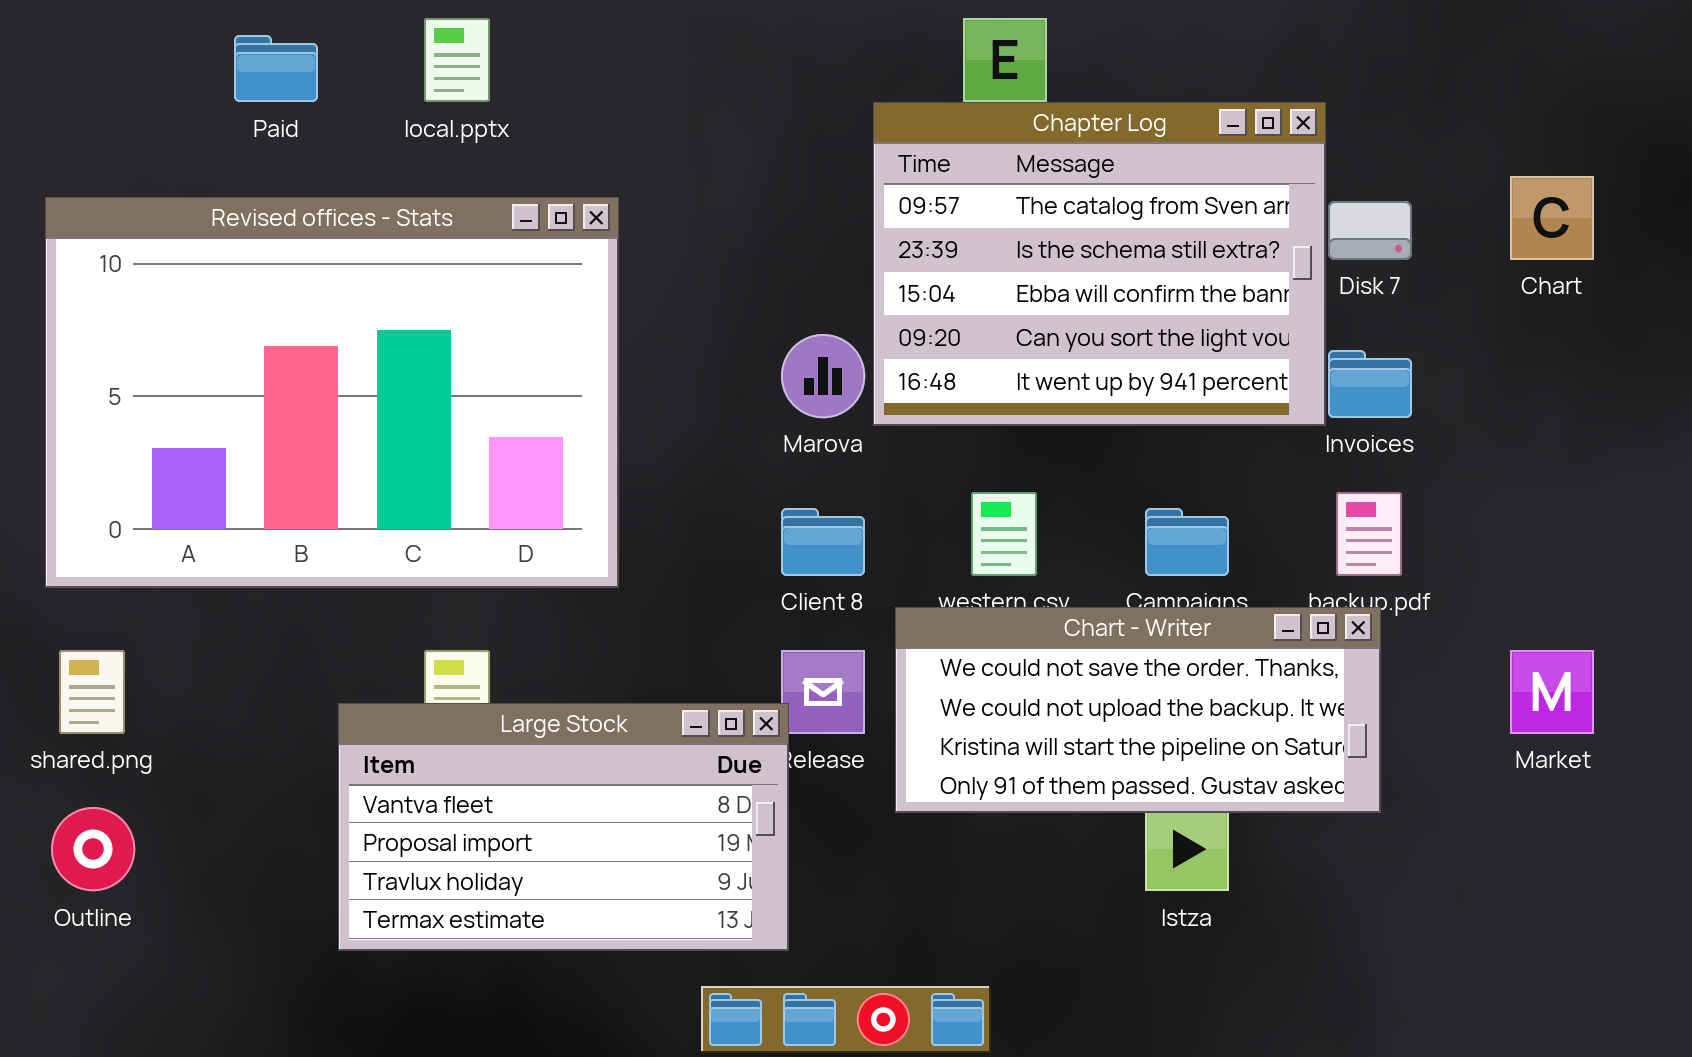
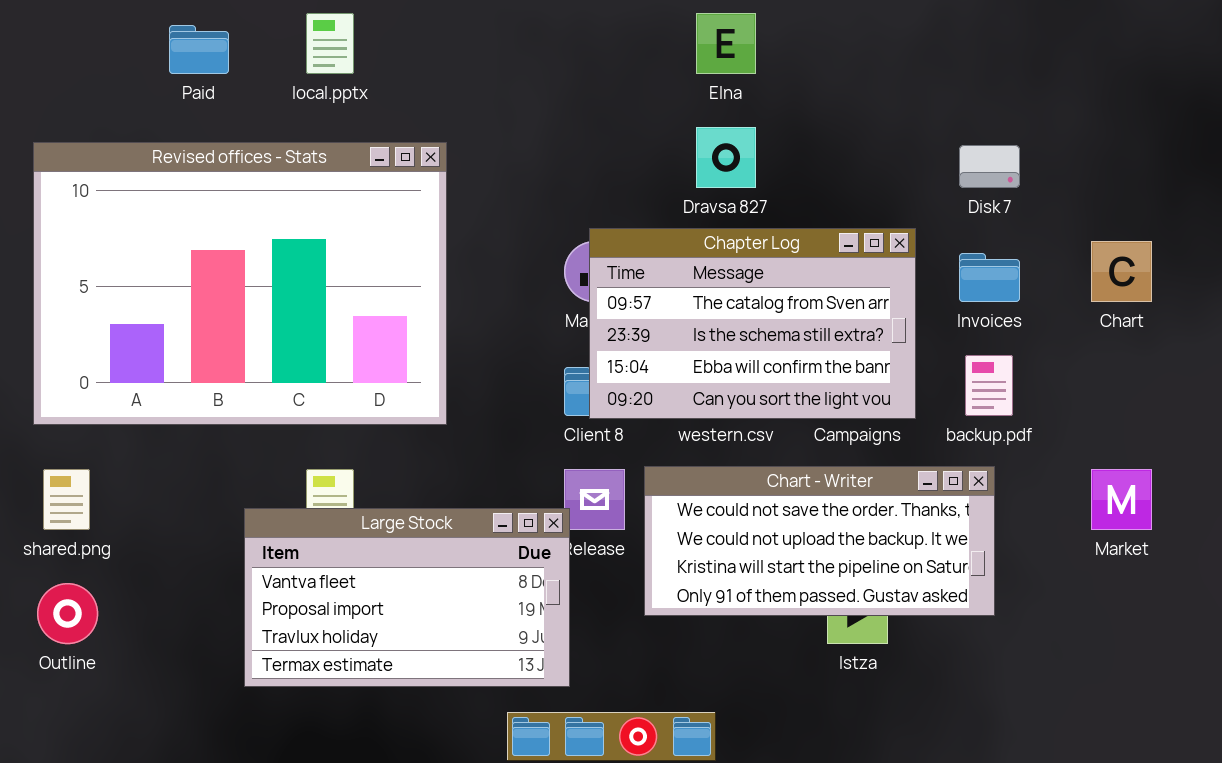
Chapter Log: [873,102,1326,426] -> [589,228,916,419], moved, resized
Chart: [1510,176,1594,260] -> [1091,241,1152,302], moved
Chart - Writer: [895,607,1381,813] -> [644,466,995,616], moved

